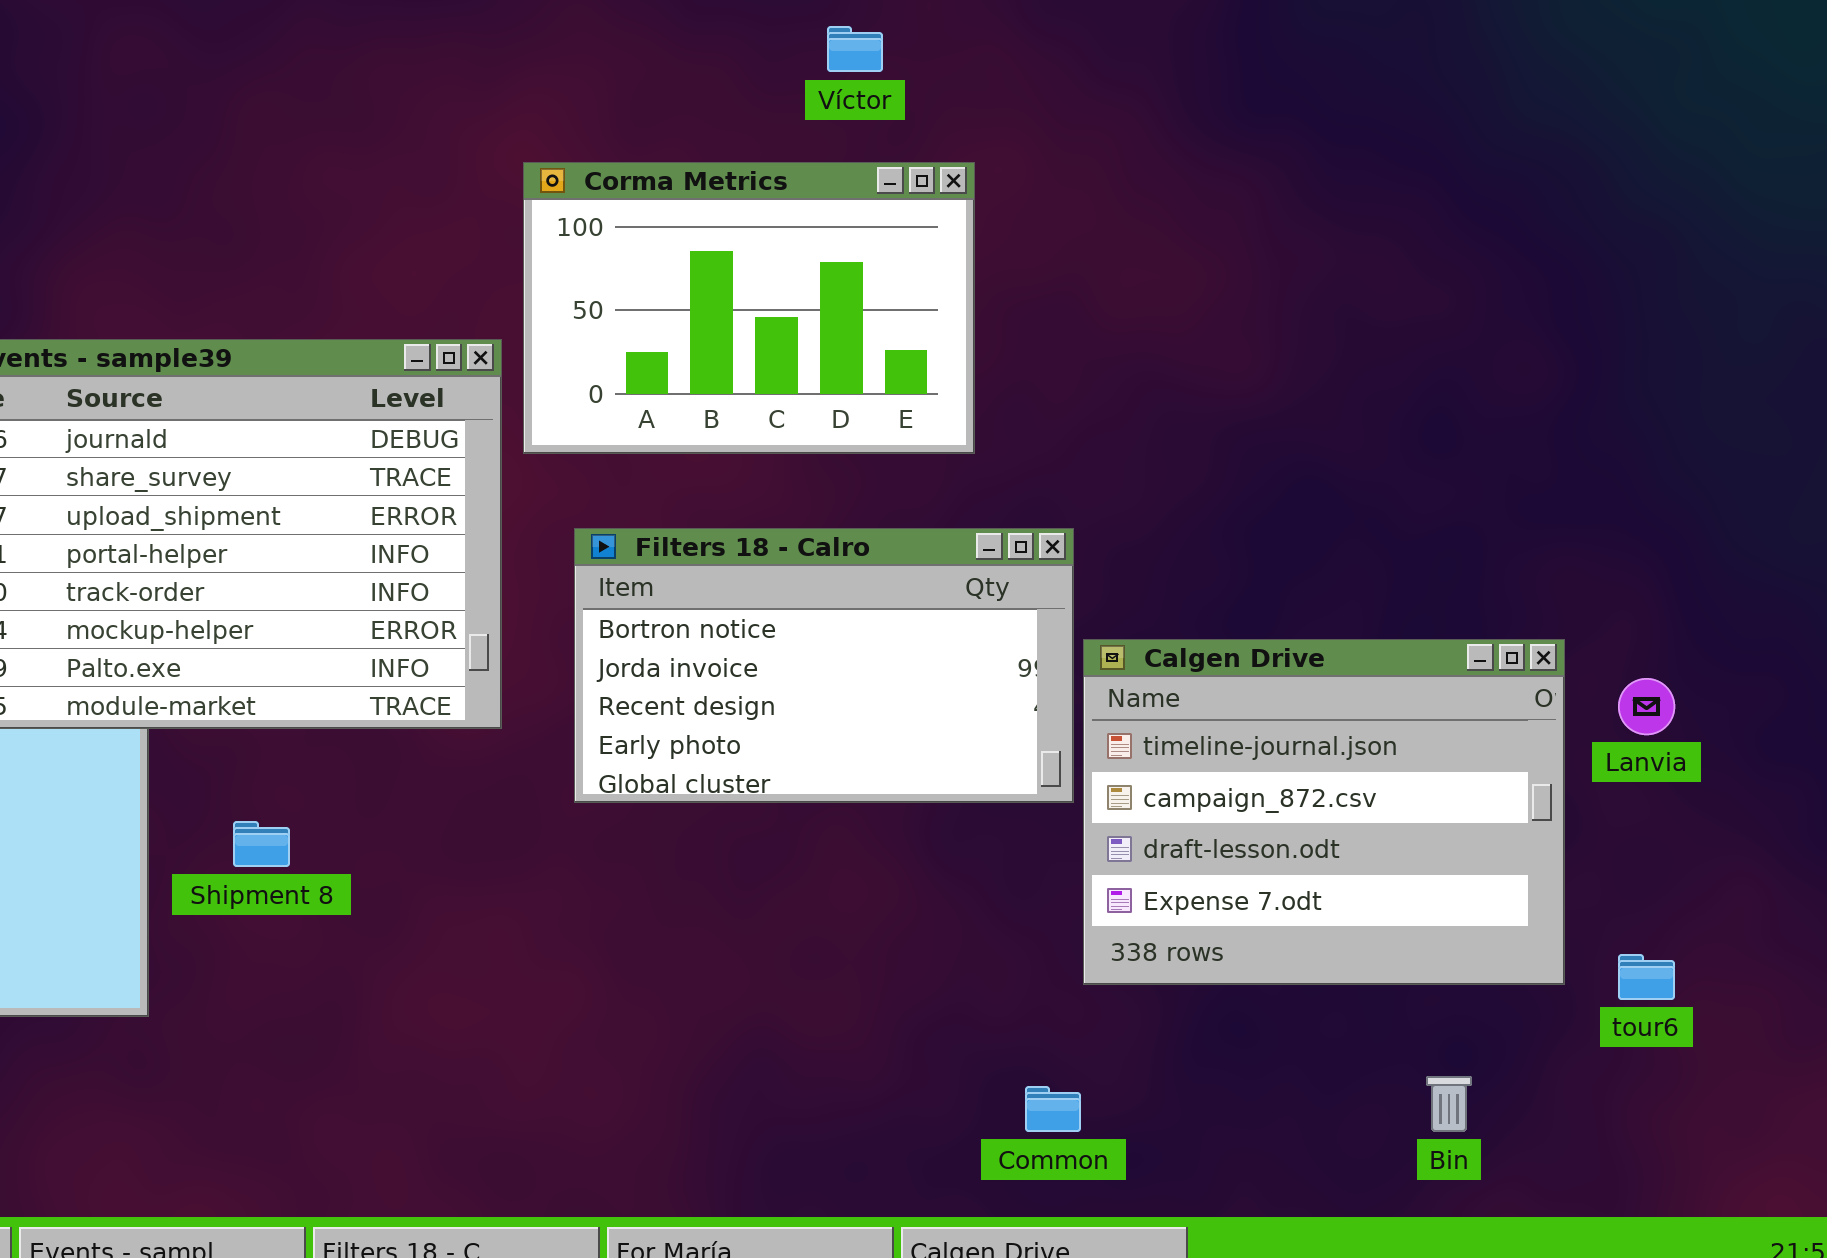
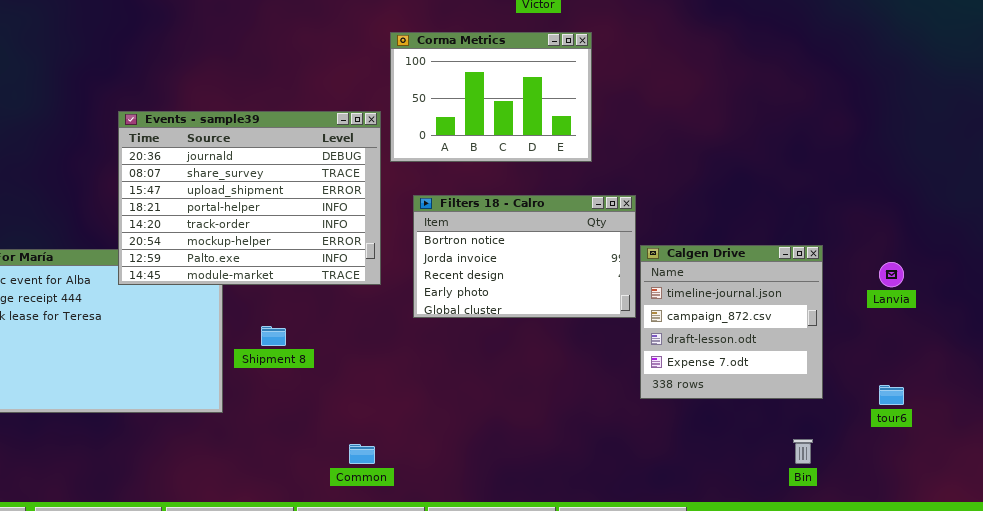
Calgen Drive: [1083,639,1565,985] -> [640,245,823,399], resized
Common: [1025,1086,1081,1132] -> [349,444,375,464], moved

